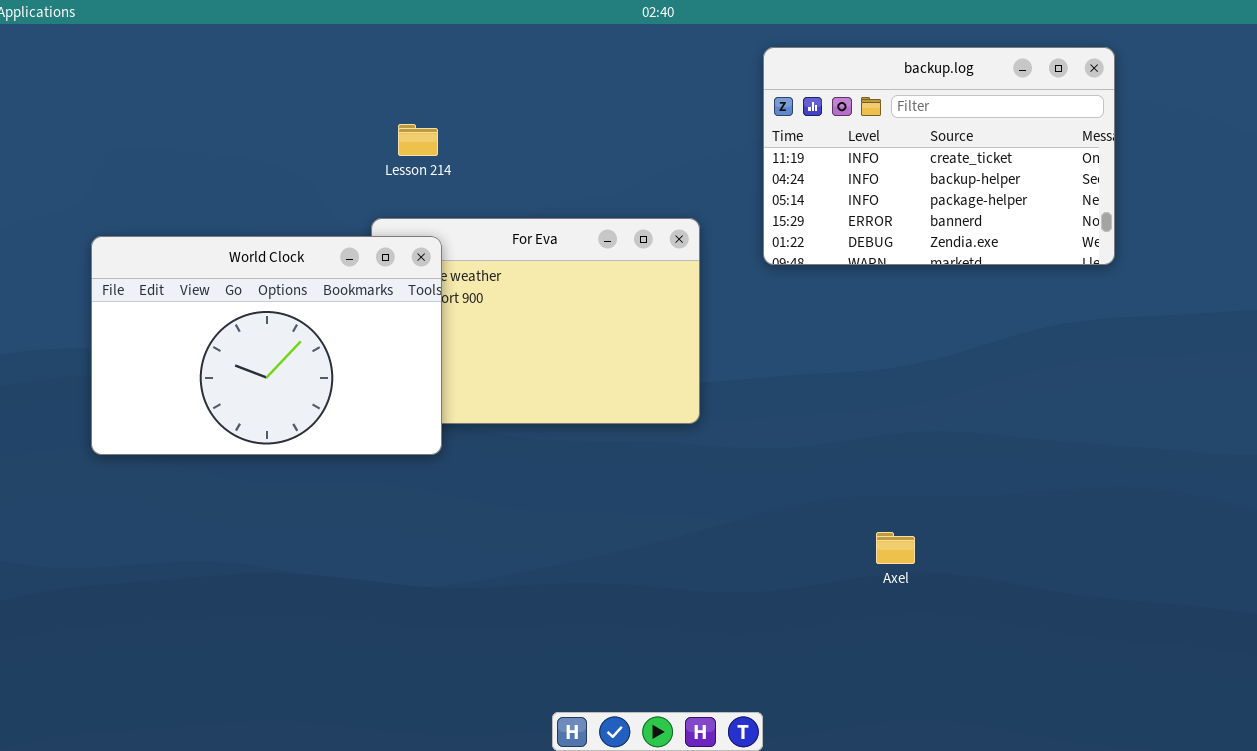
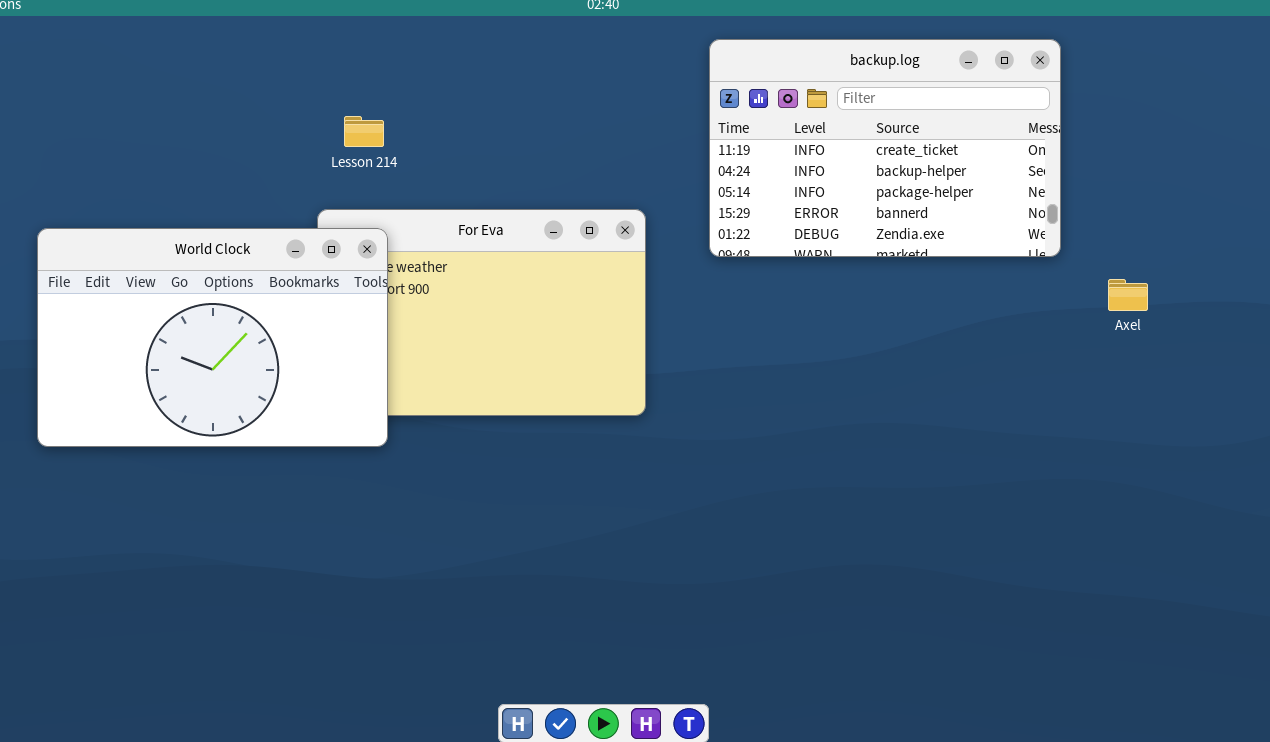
Axel: [876,532,915,564] -> [1108,279,1148,311], moved

